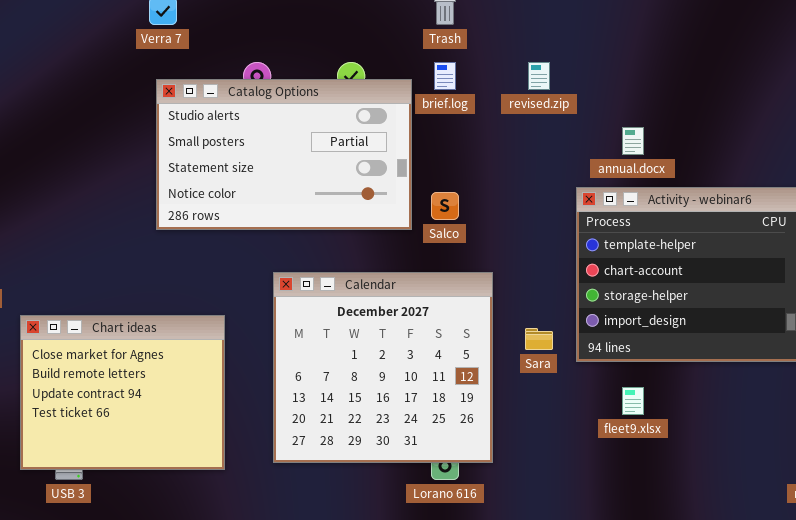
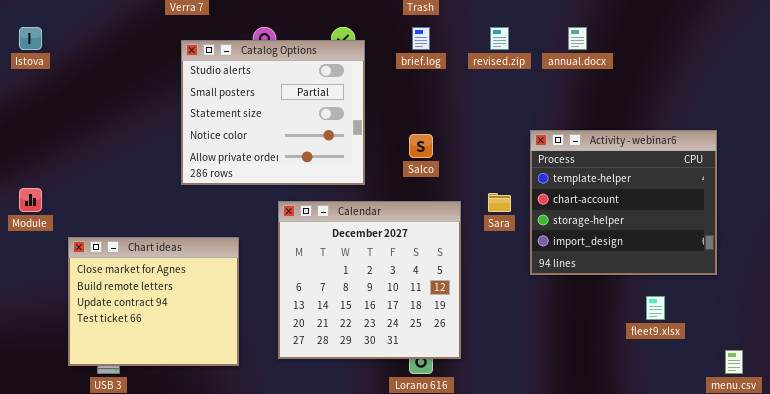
Catalog Options: [156,79,412,230] -> [181,40,365,185], resized
annual.docx: [622,127,644,155] -> [568,27,587,50], moved
Sara: [525,328,553,350] -> [488,193,511,212], moved
fleet9.xlsx: [622,387,644,415] -> [646,296,665,320], moved

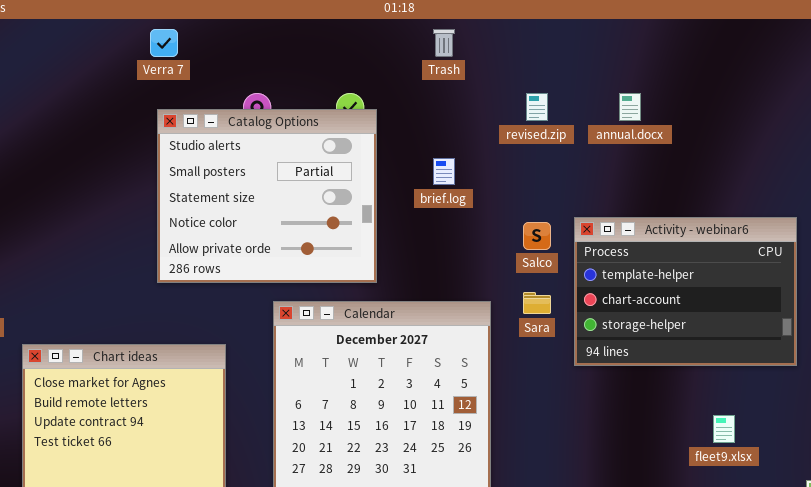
brief.log: [412,27,430,50] -> [433,158,455,185], moved
Activity - webinar6: [530,130,717,275] -> [574,217,797,366], resized
Salco: [409,134,433,158] -> [523,222,551,250], moved

